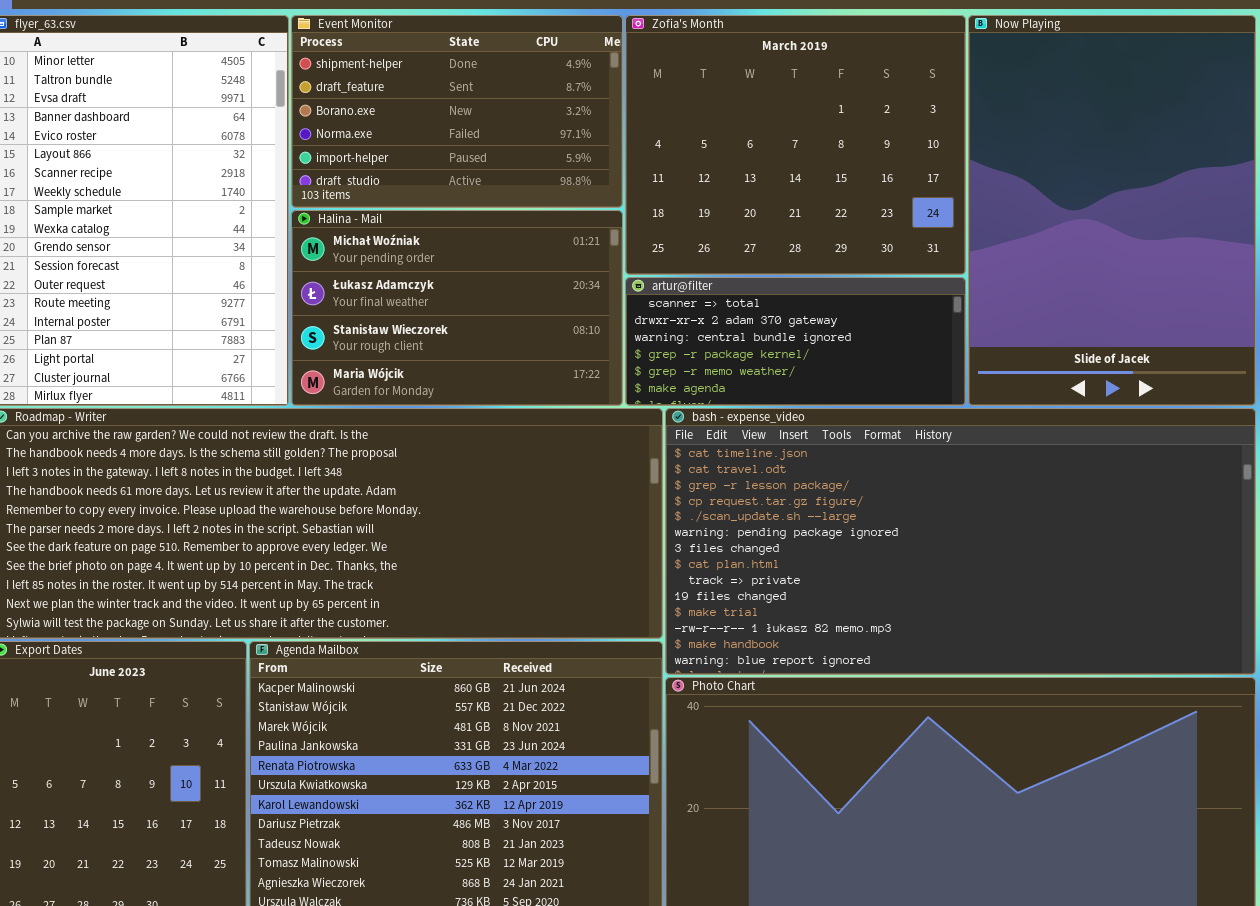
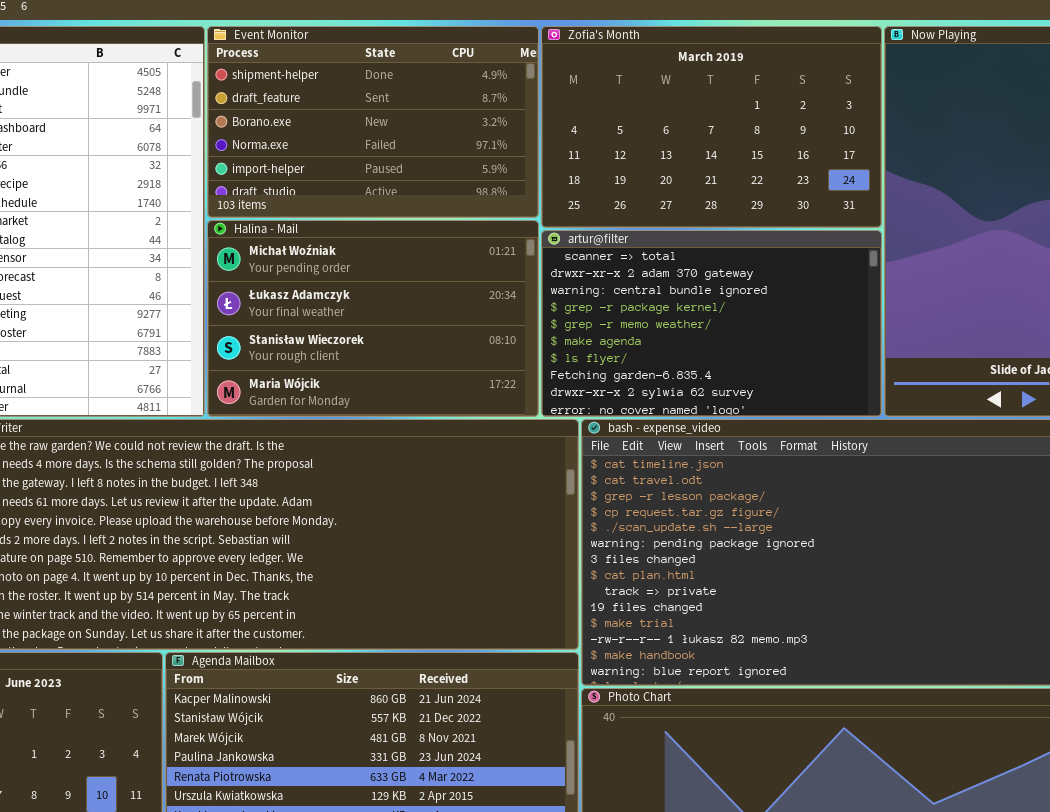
Zofia's Month: [625,15,966,275] -> [541,26,882,228], resized
artur@filter: [625,277,966,406] -> [541,230,882,417], resized

